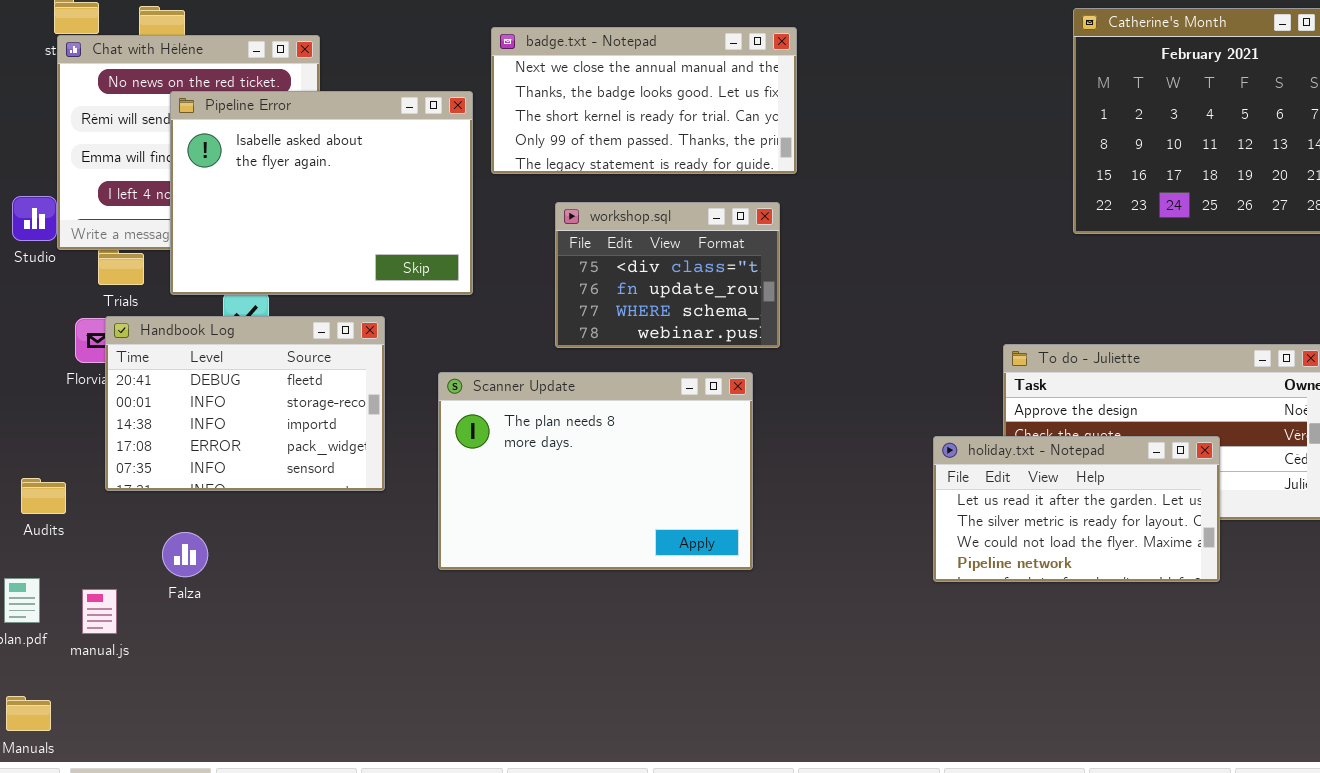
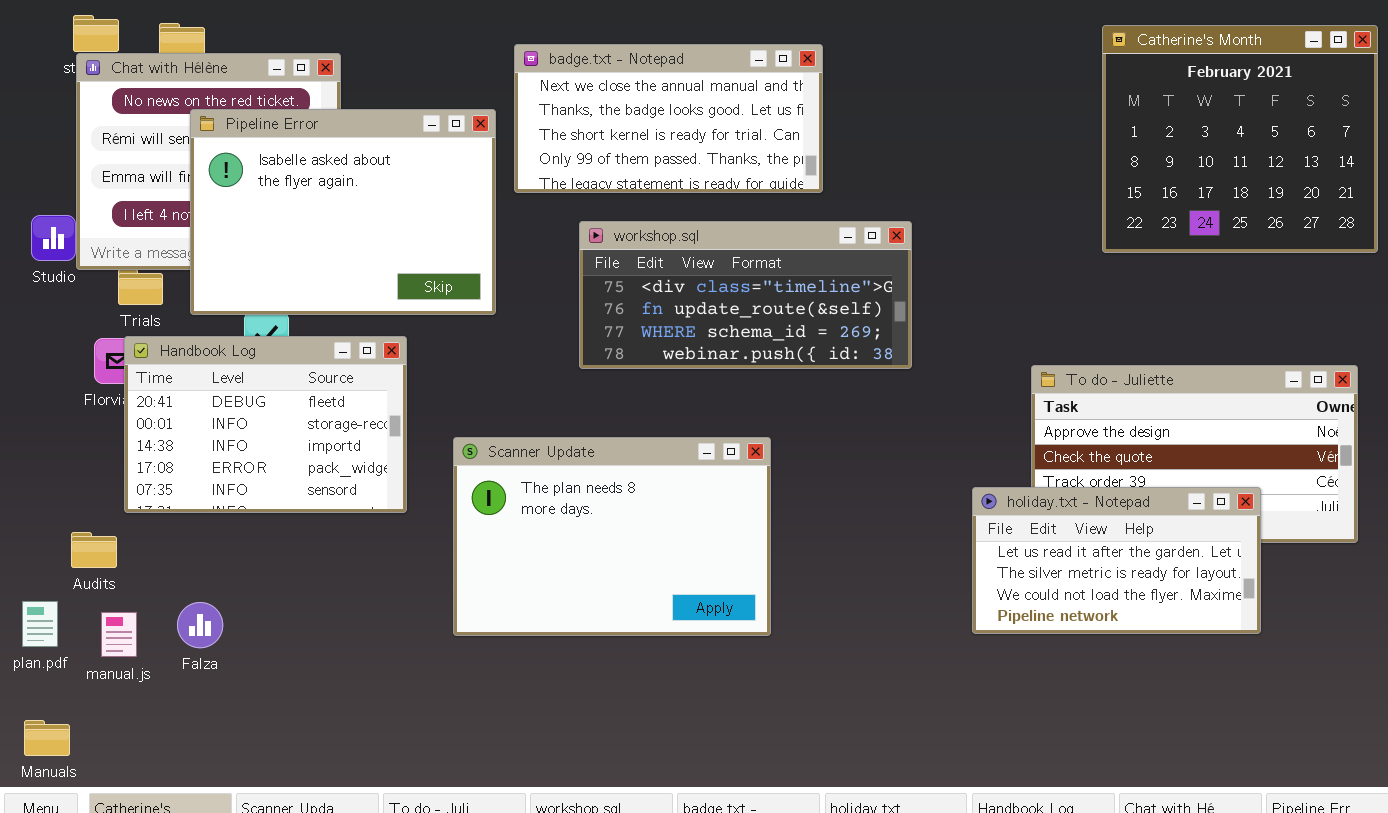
workshop.sql: [555,202,780,348] -> [579,221,912,369], resized
Scanner Update: [438,372,753,570] -> [453,437,771,636], moved
holiday.txt - Notepad: [933,436,1220,582] -> [972,487,1261,634], moved
Audits: [21,478,66,514] -> [71,532,117,568], moved
Falza: [162,532,208,577] -> [177,602,223,648], moved

